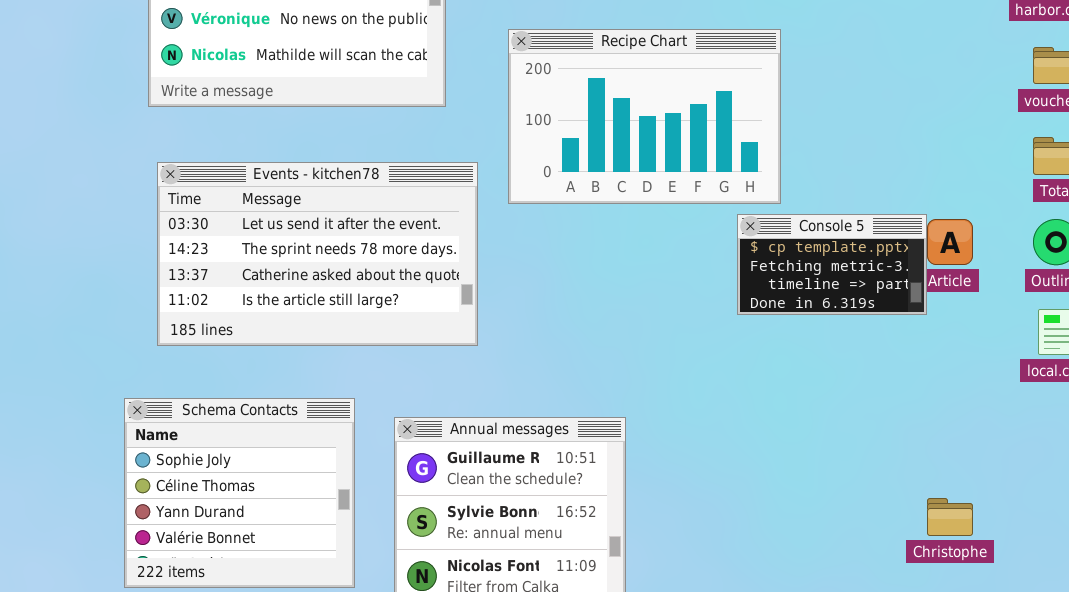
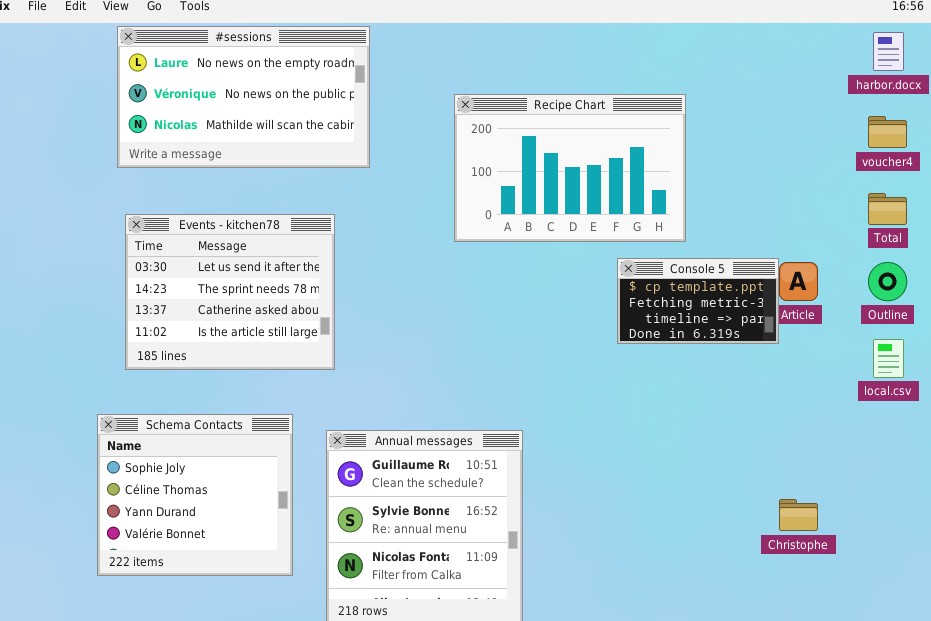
Recipe Chart: [508,29,781,204] -> [454,94,686,242], moved
Events - kitchen78: [157,162,478,346] -> [125,214,335,370], resized

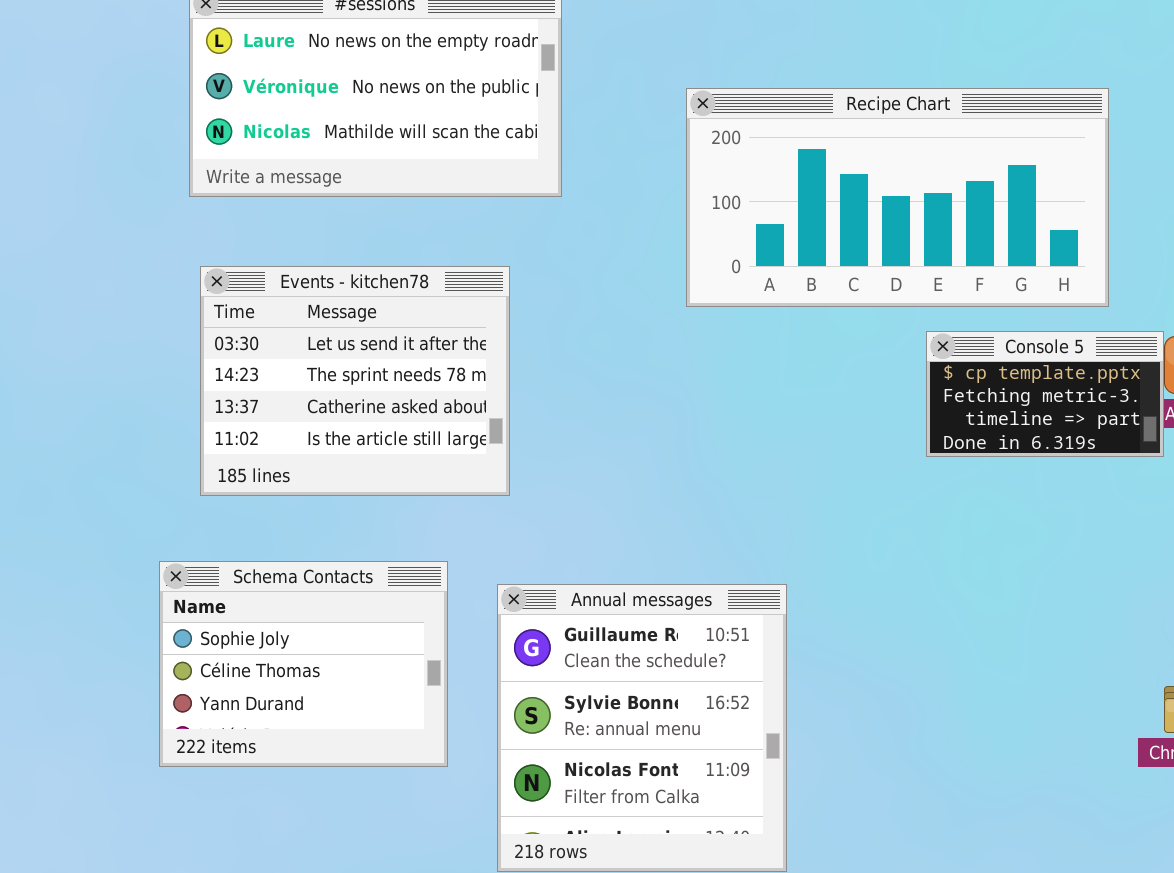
Recipe Chart: [454,94,686,242] -> [686,88,1109,307], resized
Schema Contacts: [97,414,293,576] -> [159,561,448,767], resized

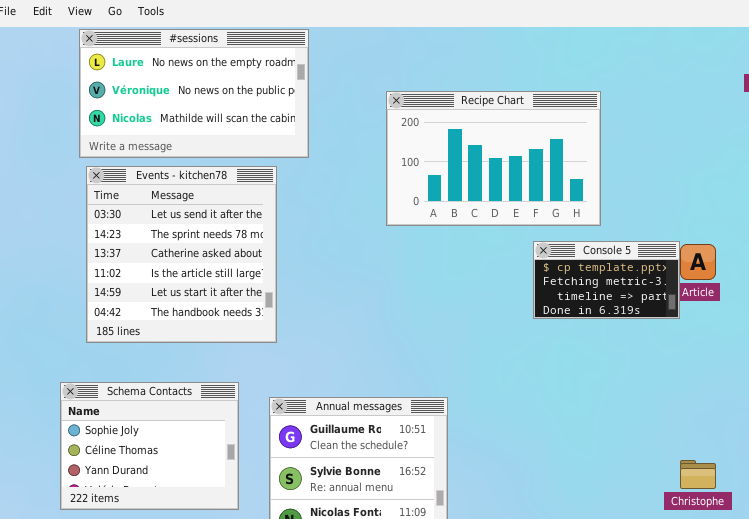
Recipe Chart: [686,88,1109,307] -> [386,91,601,226], resized
Events - kitchen78: [200,266,510,496] -> [86,166,277,343], resized

